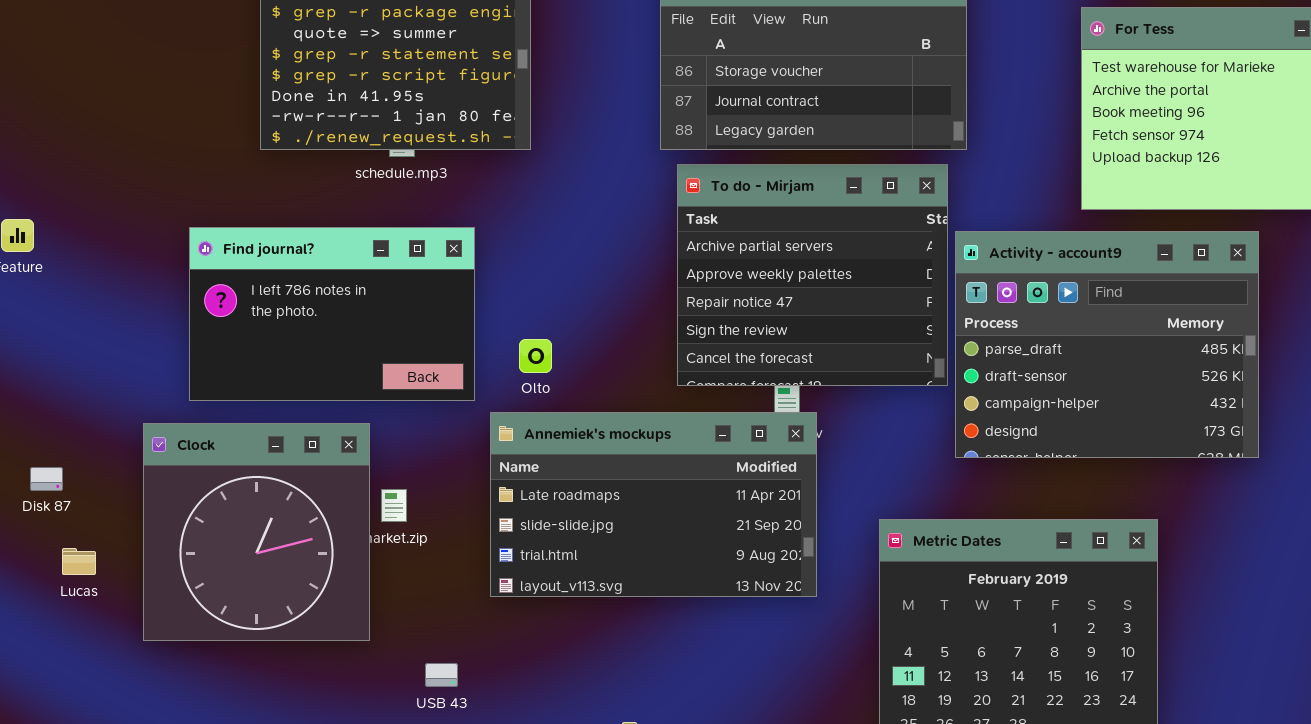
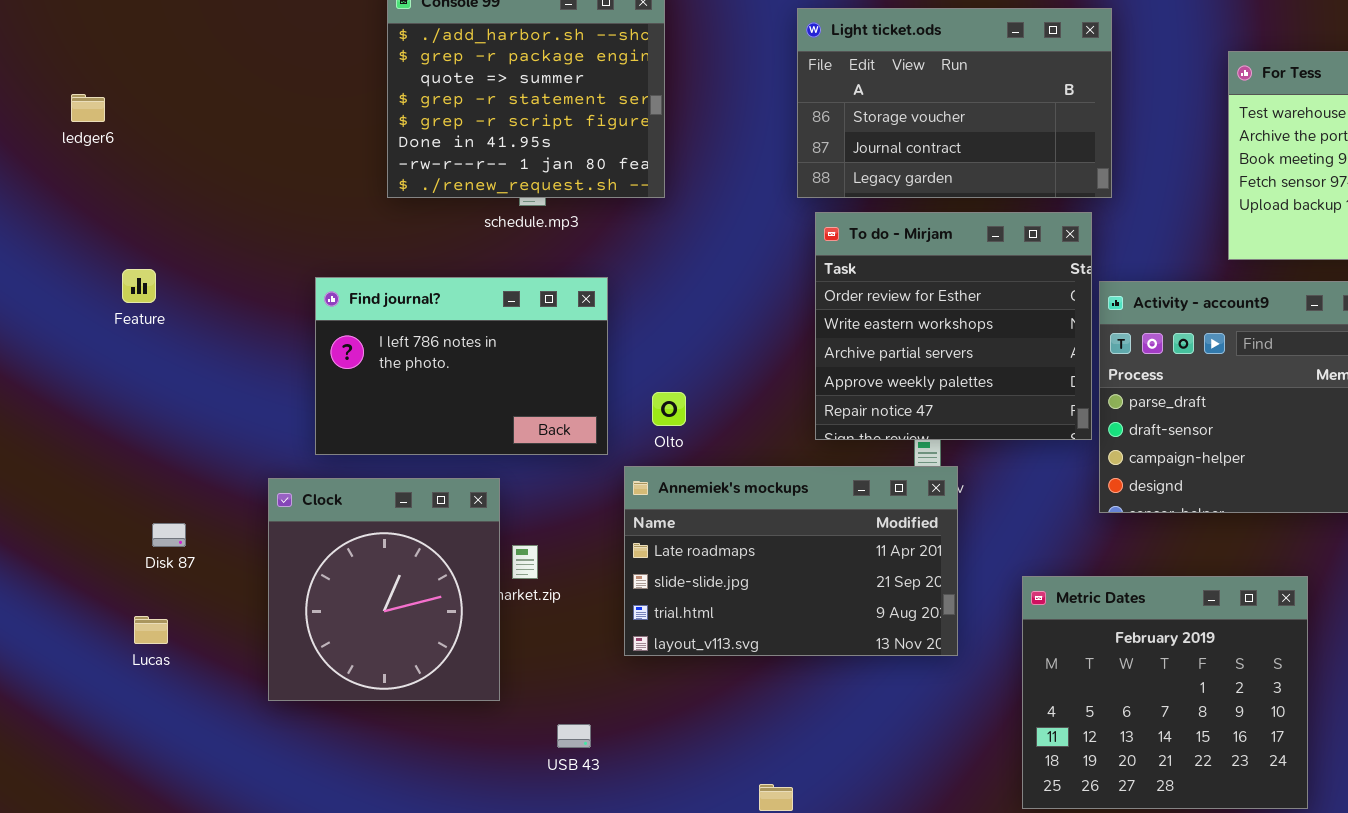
To do - Mirjam: [677,164,948,386] -> [815,212,1092,440], scrolled up 2 rows
Lucas: [62,548,96,575] -> [134,616,168,644], moved

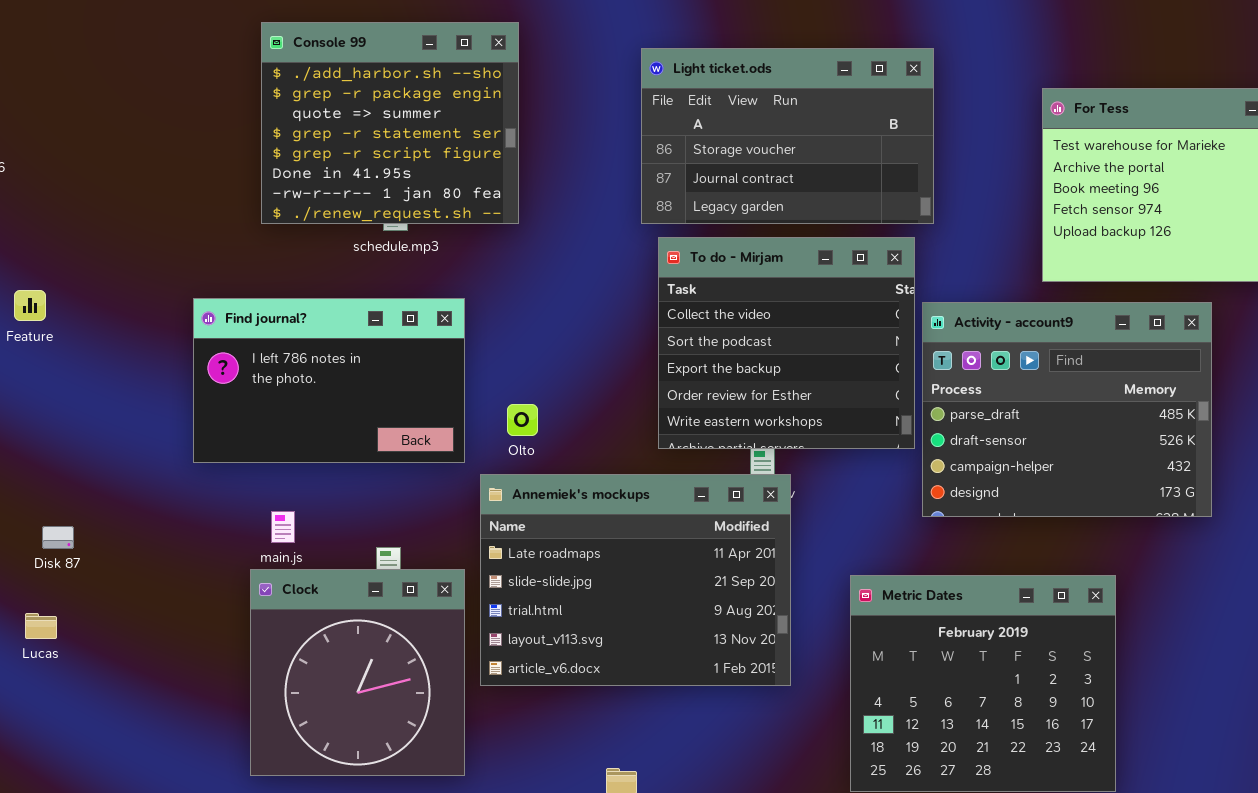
To do - Mirjam: [815,212,1092,440] -> [658,237,915,449], scrolled up 3 rows
Annemiek's mockups: [624,466,958,656] -> [480,474,791,686], resized
Clock: [268,478,500,701] -> [250,569,465,776], moved

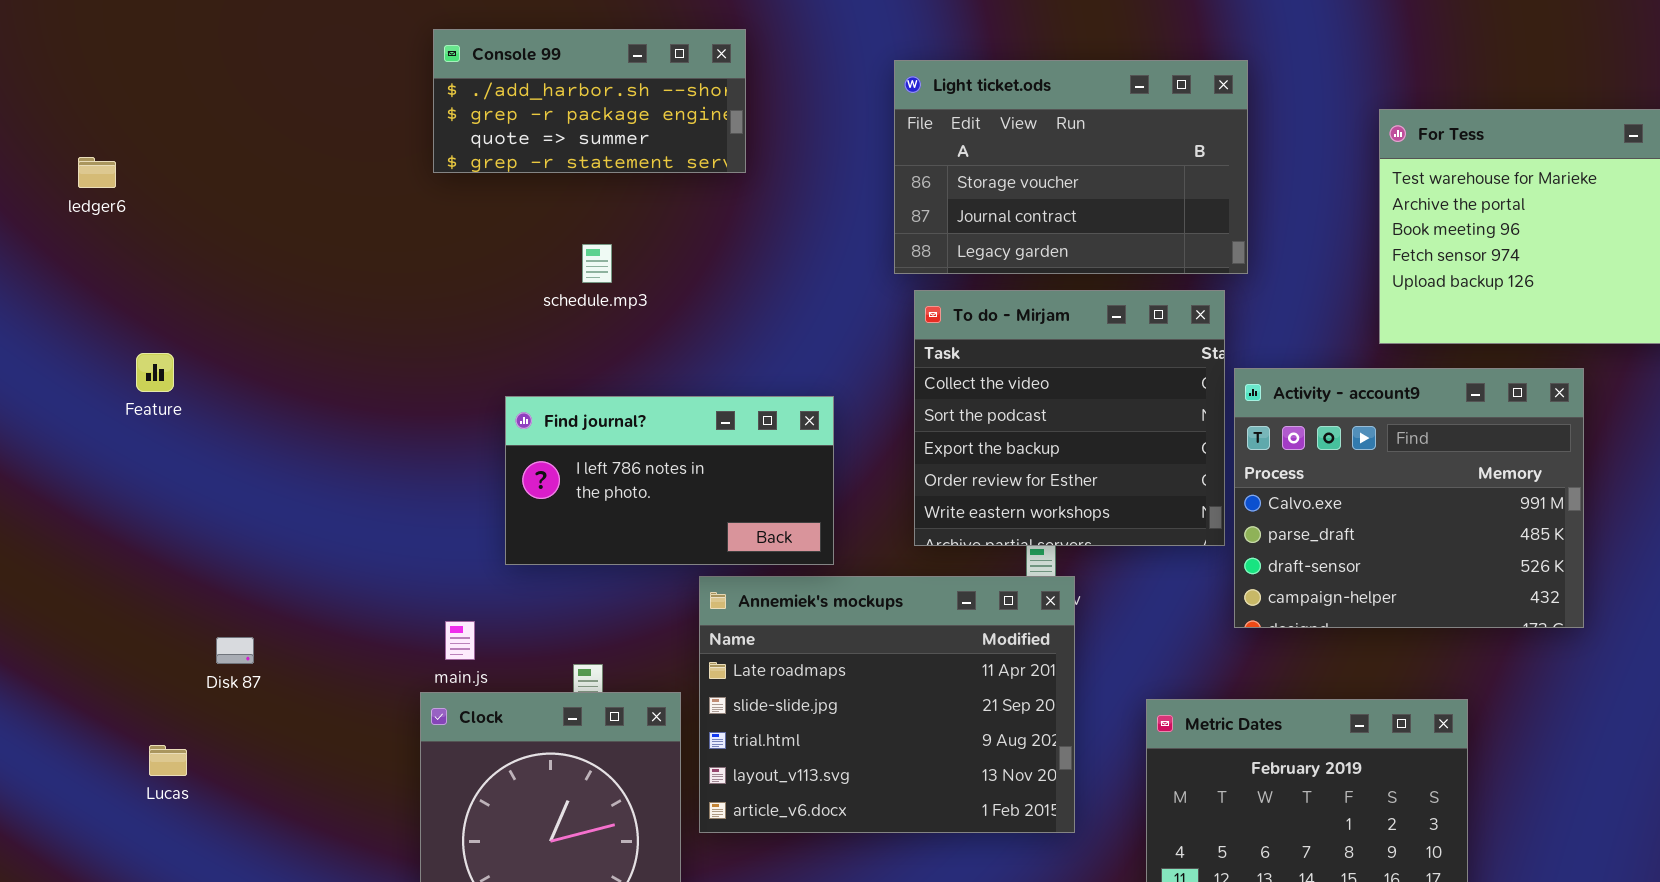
Console 99: [261,22,519,224] -> [433,29,746,173], resized
Find journal?: [193,298,465,463] -> [505,396,834,565], moved, resized
Activity - account9: [922,302,1212,517] -> [1234,368,1584,628], scrolled up 1 row
Disk 87: [42,526,74,549] -> [216,637,254,664], moved

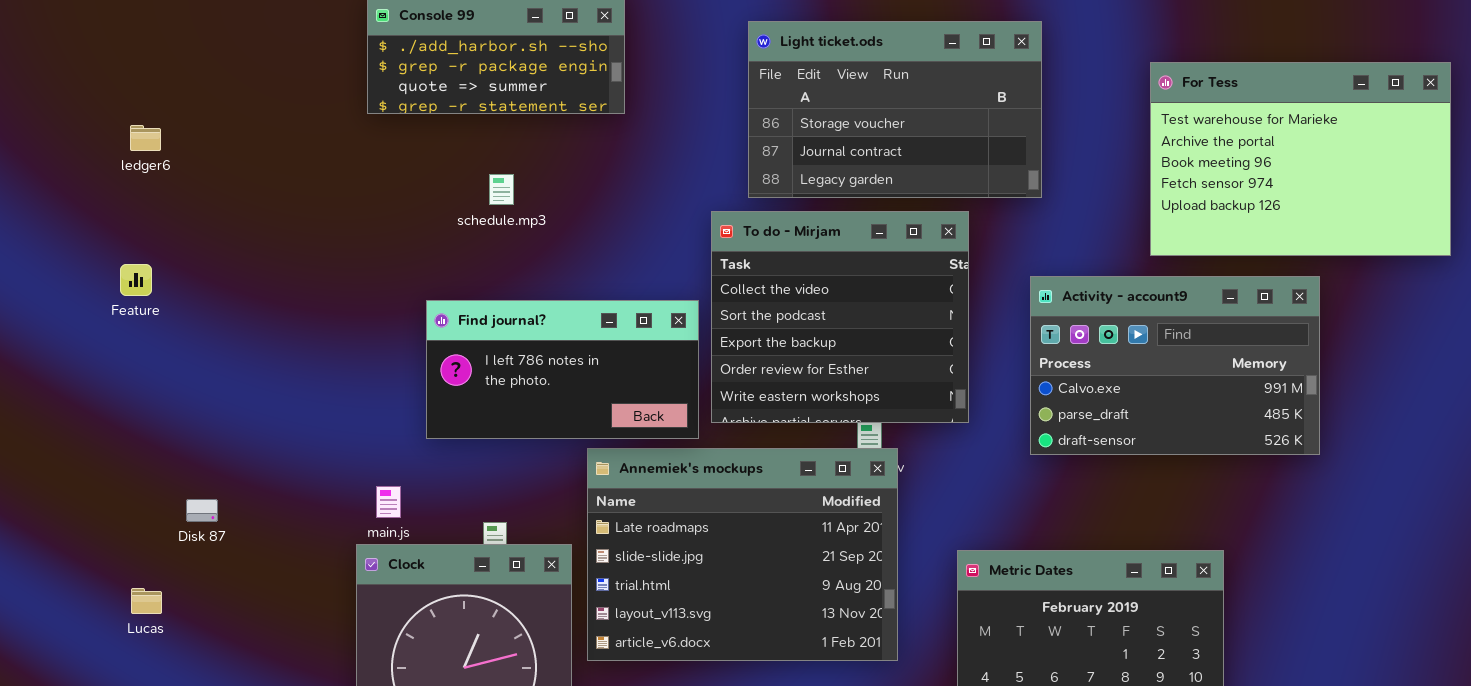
ledger6: [78,157,116,188] -> [130,125,161,151], moved
To do - Mirjam: [914,290,1225,546] -> [711,211,969,423], moved
Activity - account9: [1234,368,1584,628] -> [1030,276,1320,455], resized

